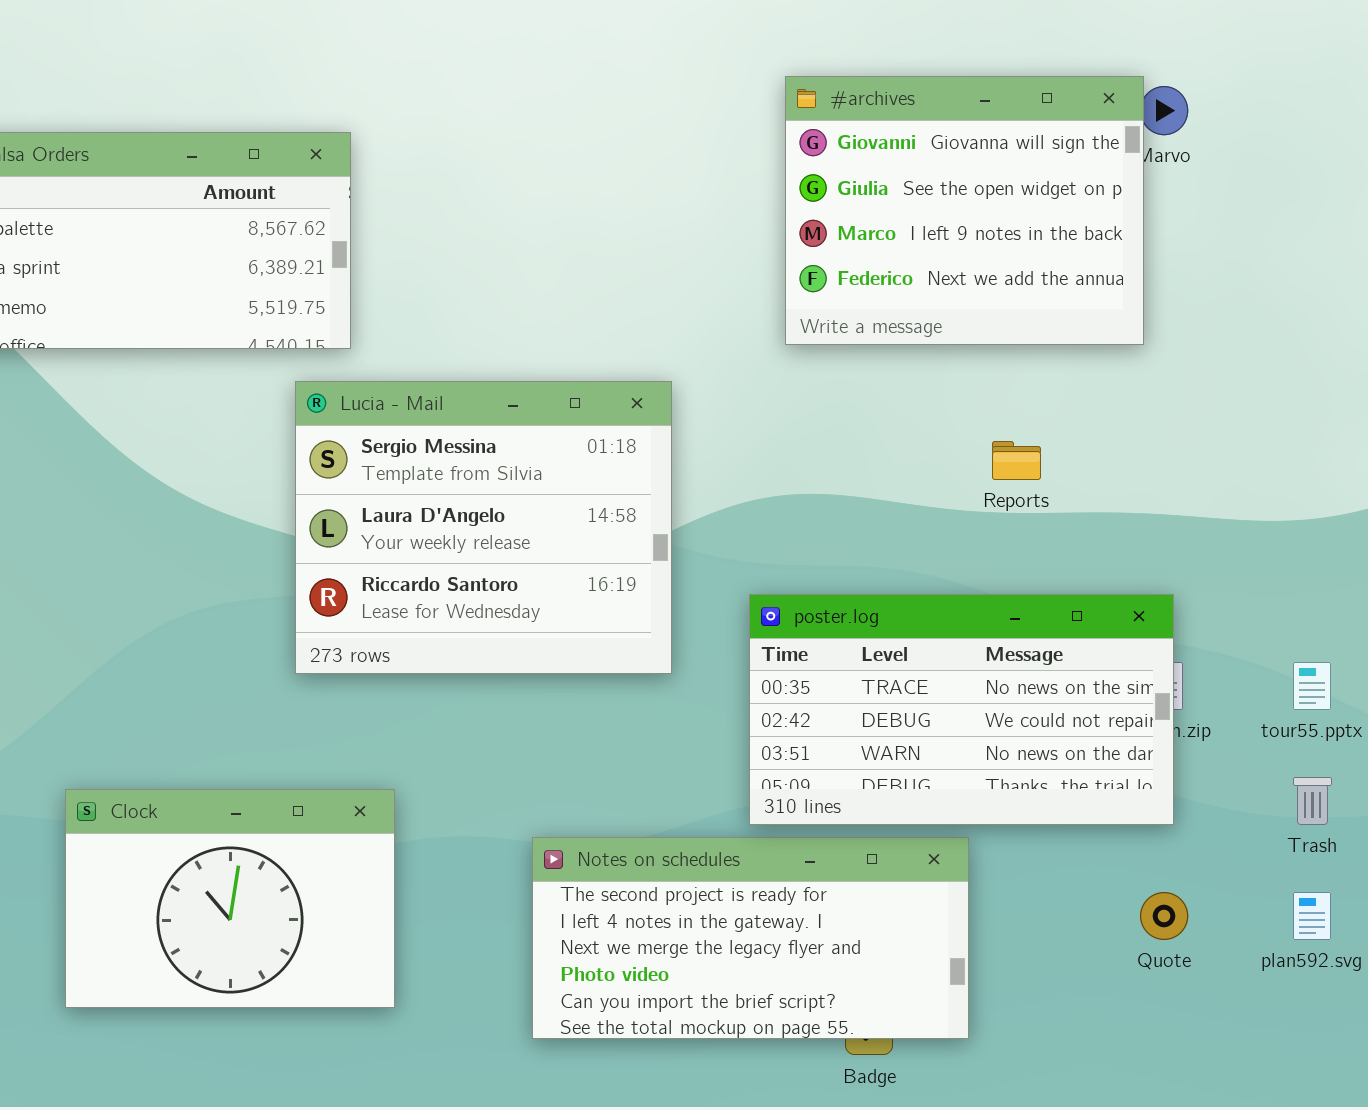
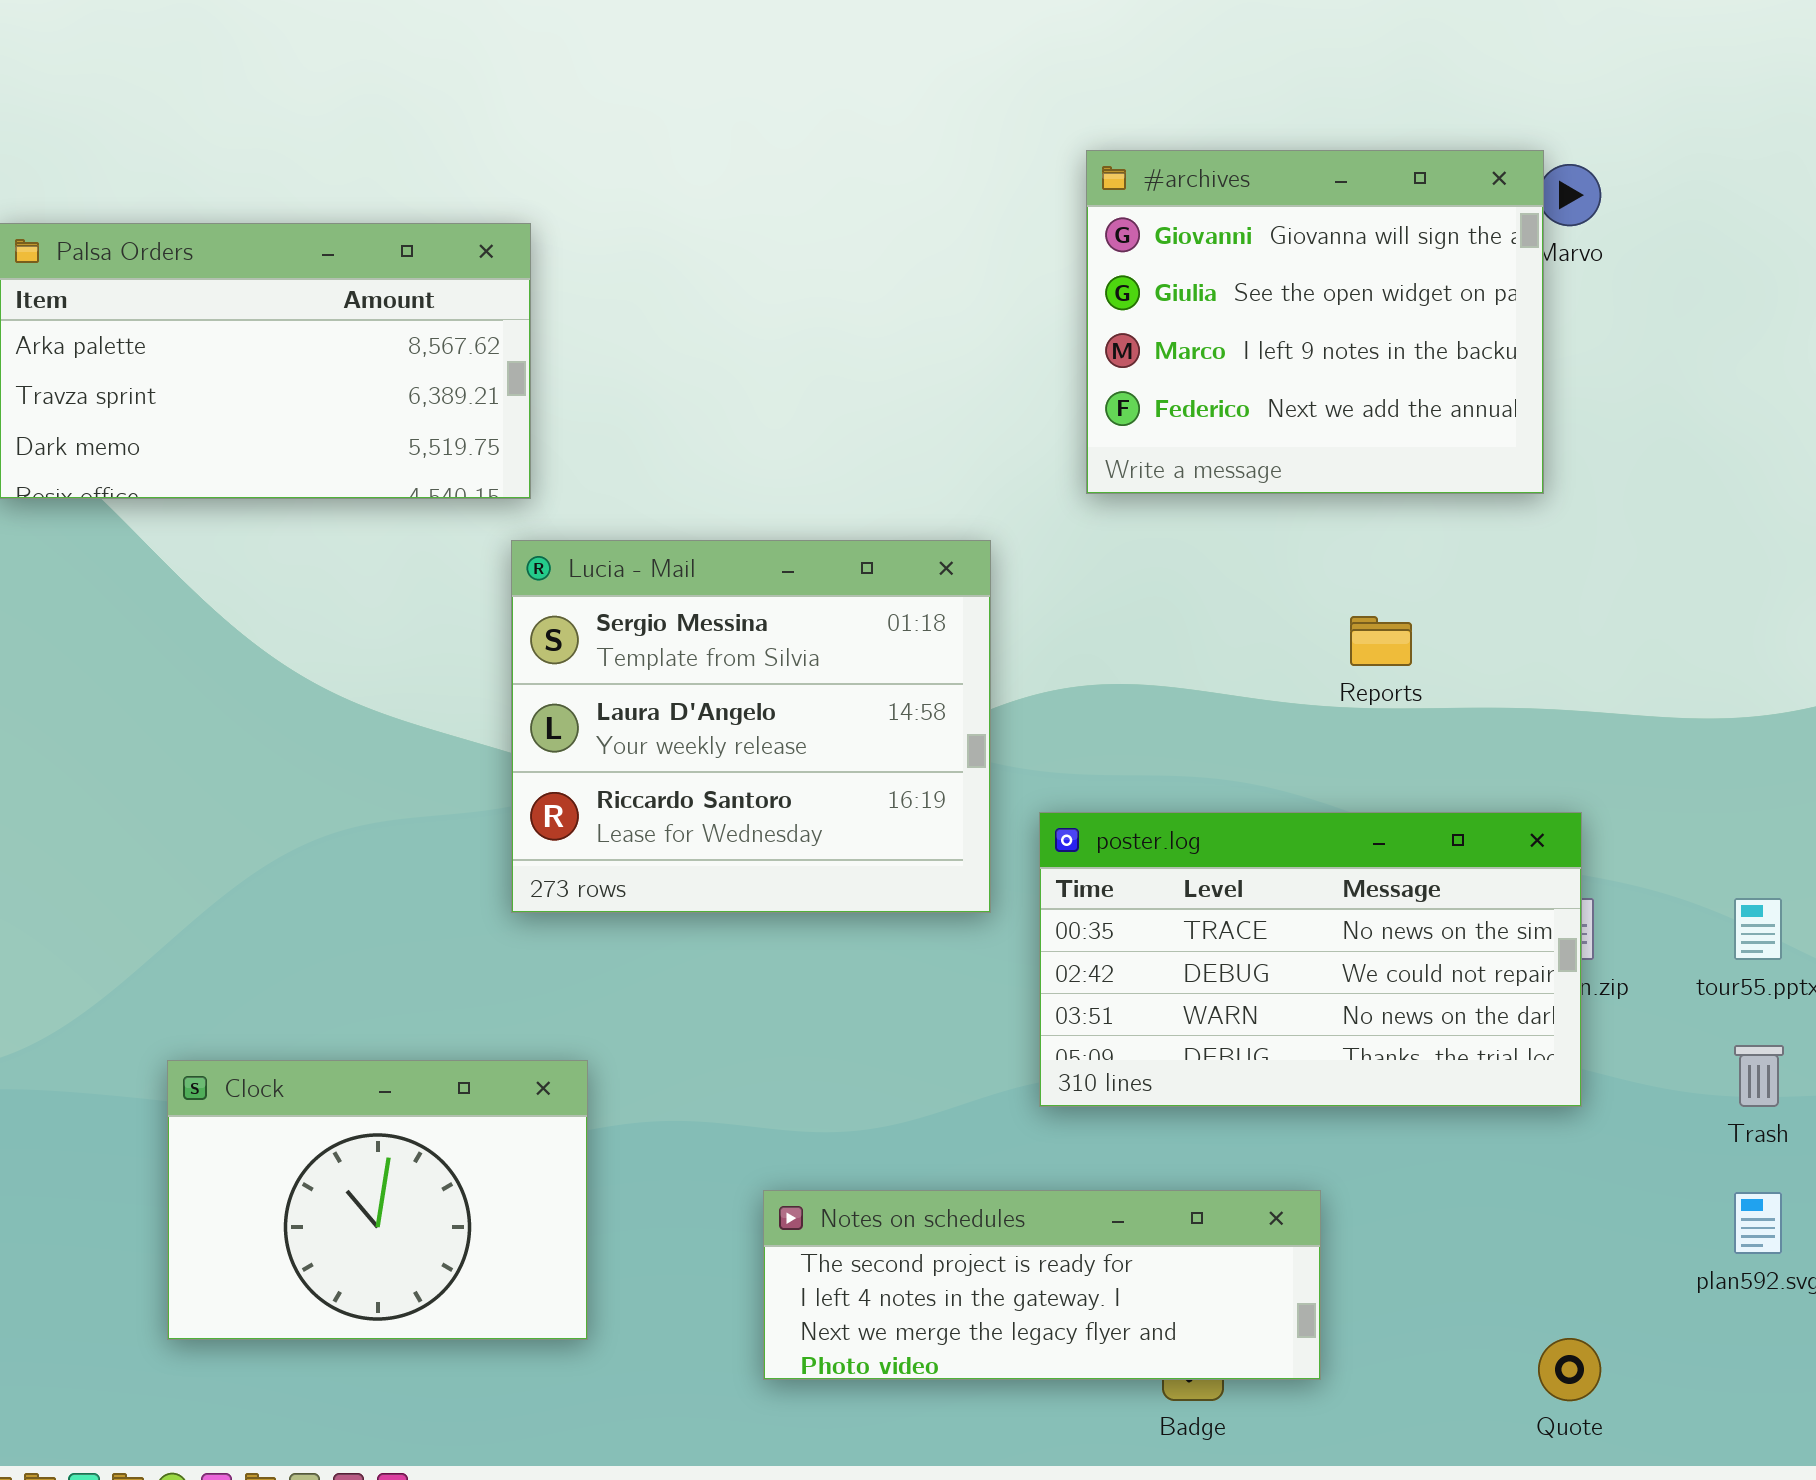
Lucia - Mail: [295,381,672,674] -> [511,540,991,913], moved
Notes on schedules: [532,837,969,1039] -> [763,1190,1321,1380], resized
Quote: [1140,892,1188,940] -> [1538,1338,1601,1401], moved

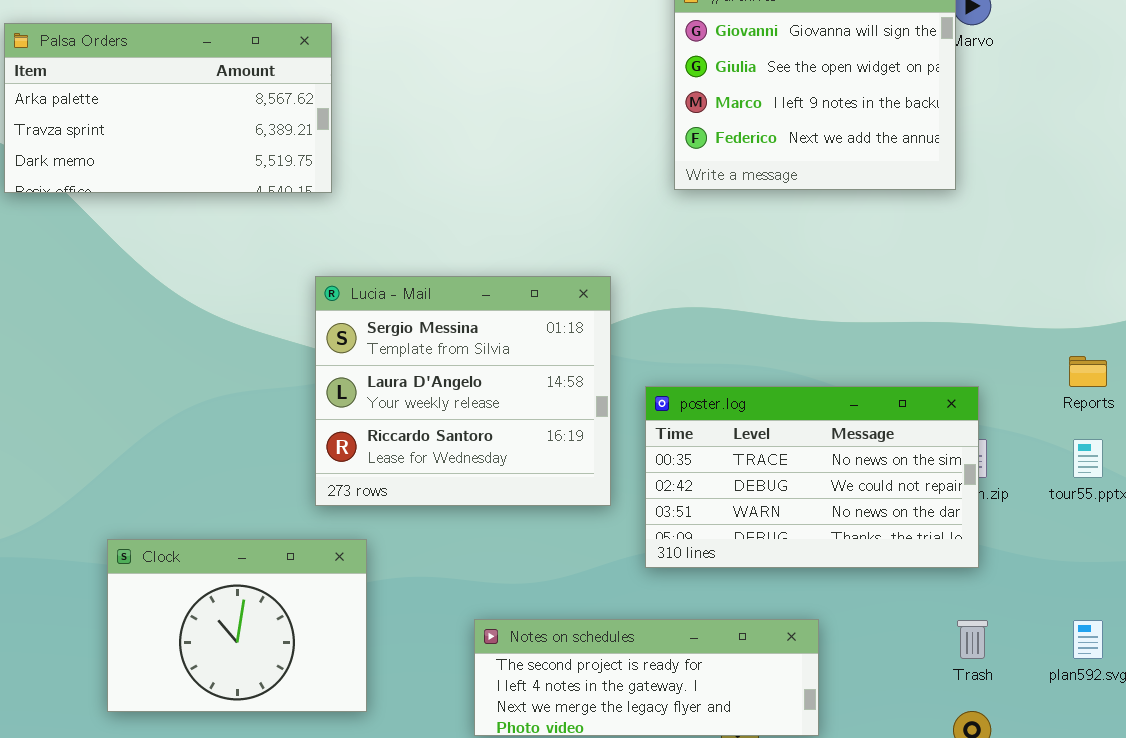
Lucia - Mail: [511,540,991,913] -> [315,276,611,506], moved
Reports: [1350,616,1412,666] -> [1069,356,1107,387], moved
Trash: [1734,1045,1784,1107] -> [957,620,988,659], moved

